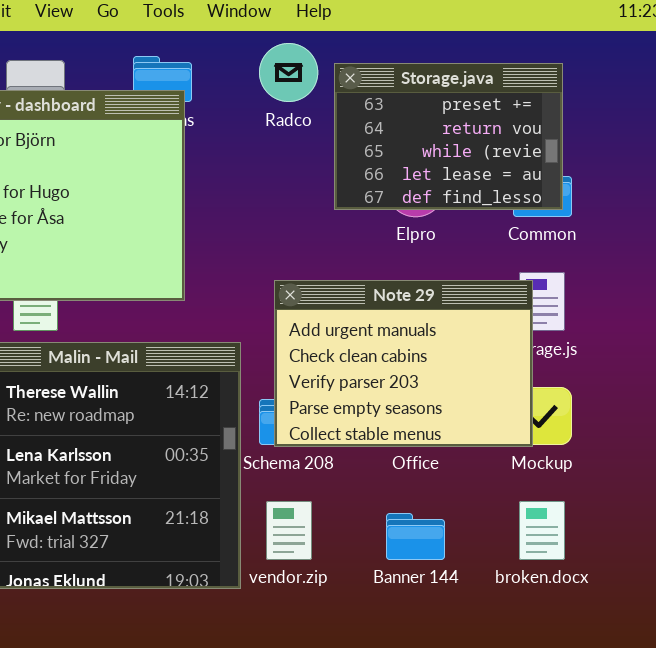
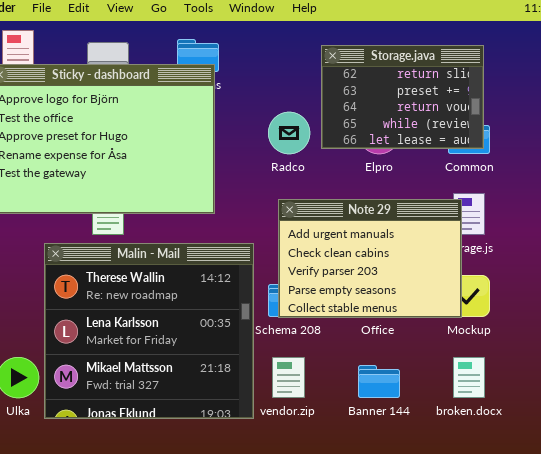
Radco: [259,43,318,102] -> [268,112,310,154], moved
Storage.java: [334,63,563,210] -> [321,45,484,149], scrolled up 1 row

